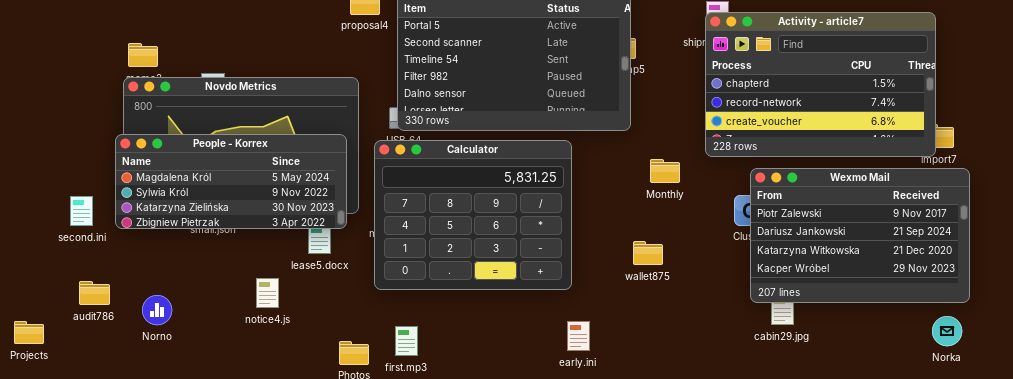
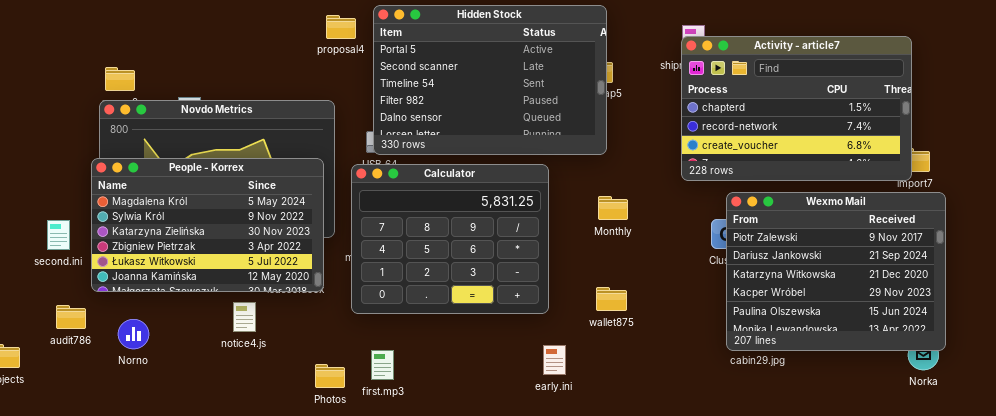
People - Korrex: [115,134,347,229] -> [91,158,324,292], resized
Monthly: [650,159,680,183] -> [598,196,628,220], moved
Wexmo Mail: [750,168,970,303] -> [726,192,946,351], resized
wallet875: [633,241,663,265] -> [596,287,627,311], moved

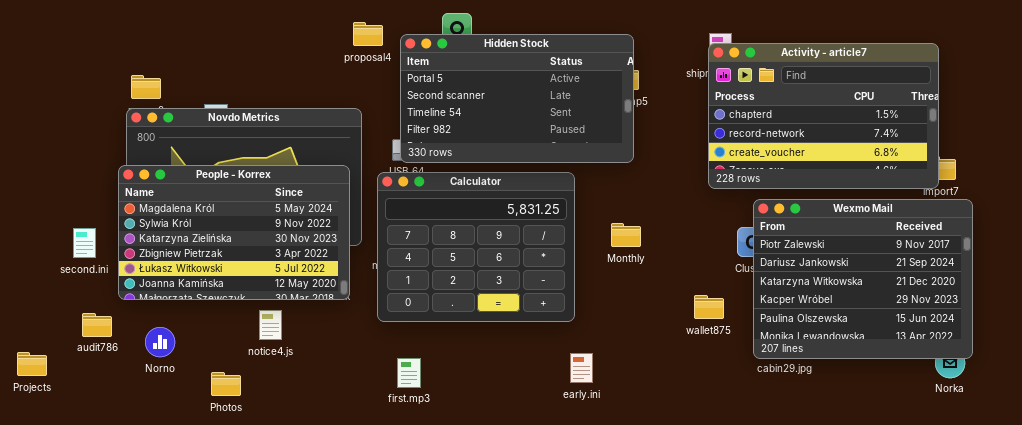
Hidden Stock: [373,5,607,155] -> [400,34,634,163], resized
Monthly: [598,196,628,220] -> [611,223,641,247], moved
wallet875: [596,287,627,311] -> [694,295,724,319], moved
Photos: [315,364,345,388] -> [211,372,241,396], moved

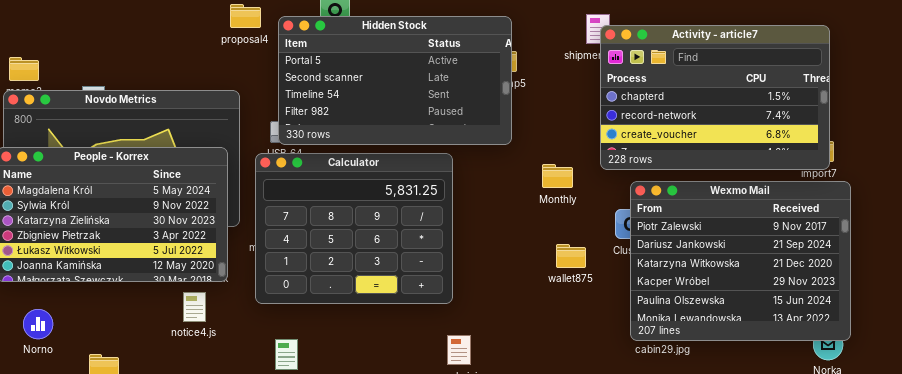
Activity - article7: [708,43,939,189] -> [600,25,830,170], moved
Monthly: [611,223,641,247] -> [542,164,573,188], moved
wallet875: [694,295,724,319] -> [556,244,586,268], moved
notice4.js: [259,310,282,340] -> [183,292,206,322], moved

